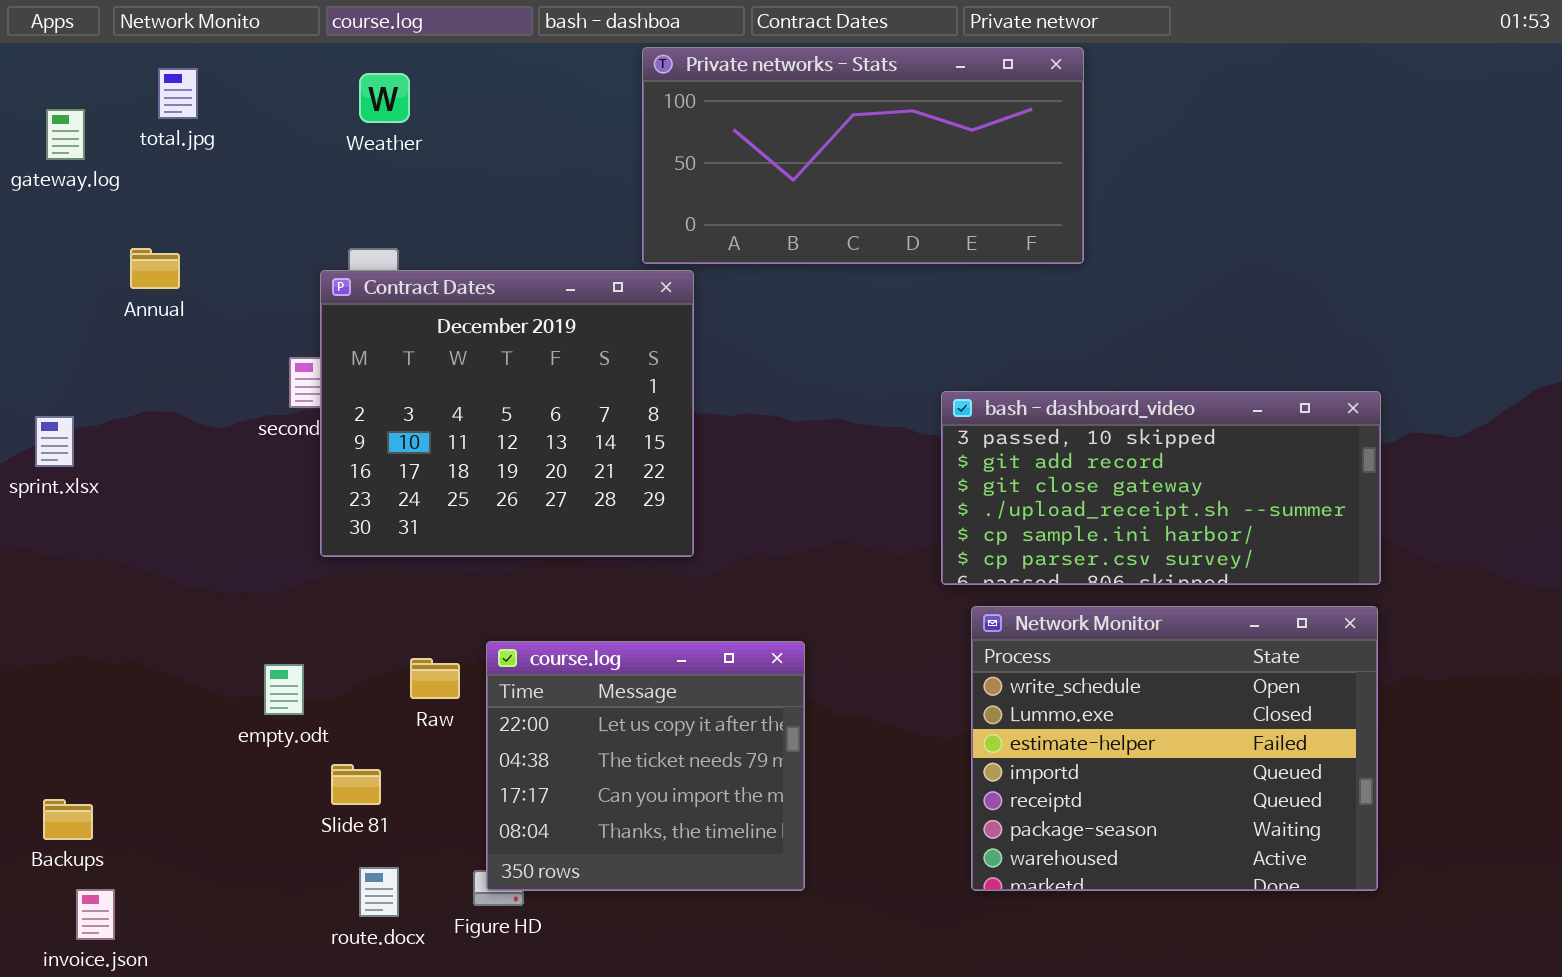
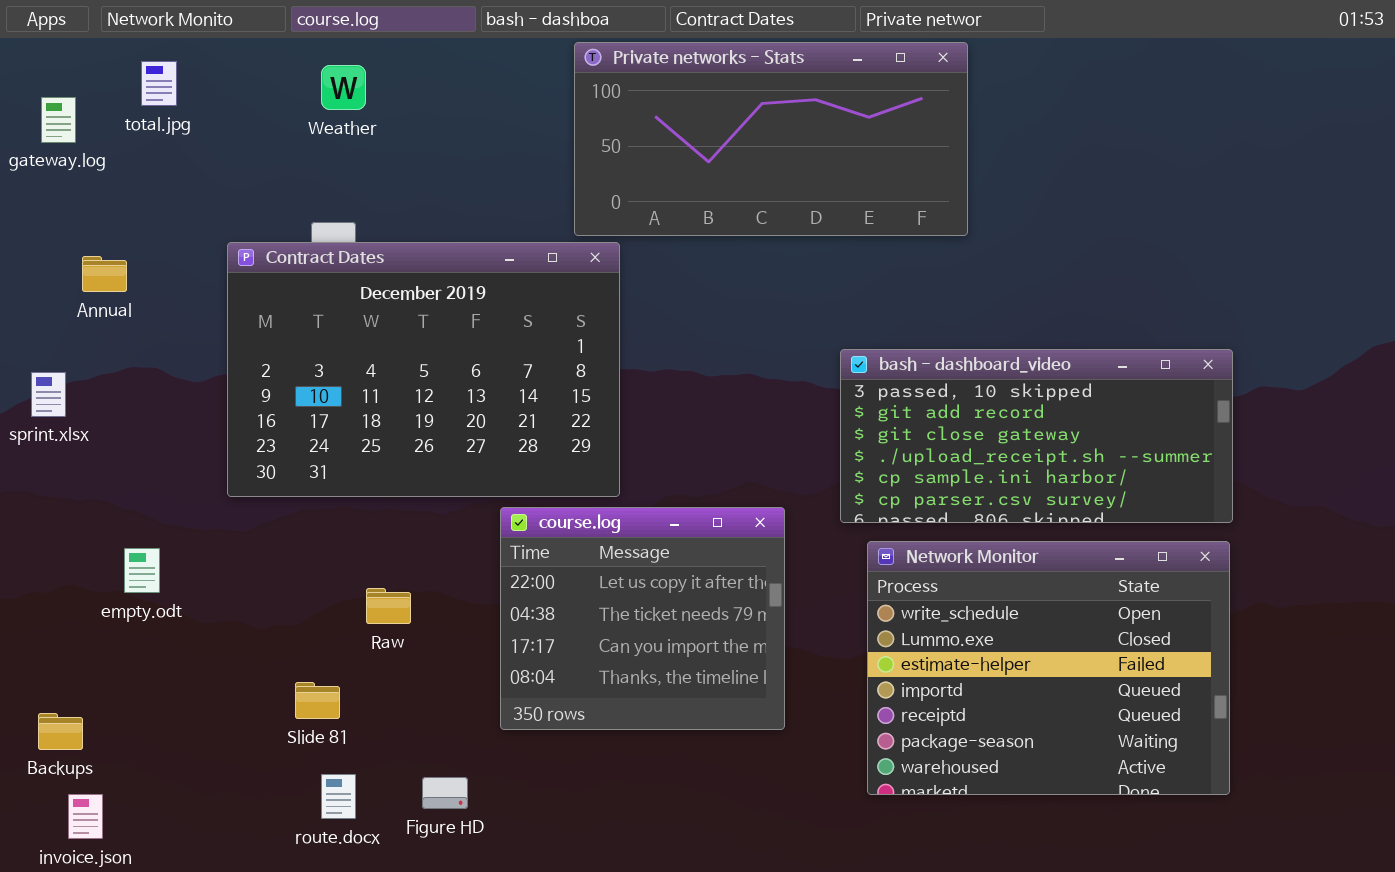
Annual: [130,248,180,289] -> [82,256,127,292], moved
Contract Dates: [320,270,694,557] -> [227,242,620,497], resized
course.log: [486,641,805,891] -> [500,507,785,730], moved
empty.odt: [264,664,304,715] -> [124,548,160,593], moved

